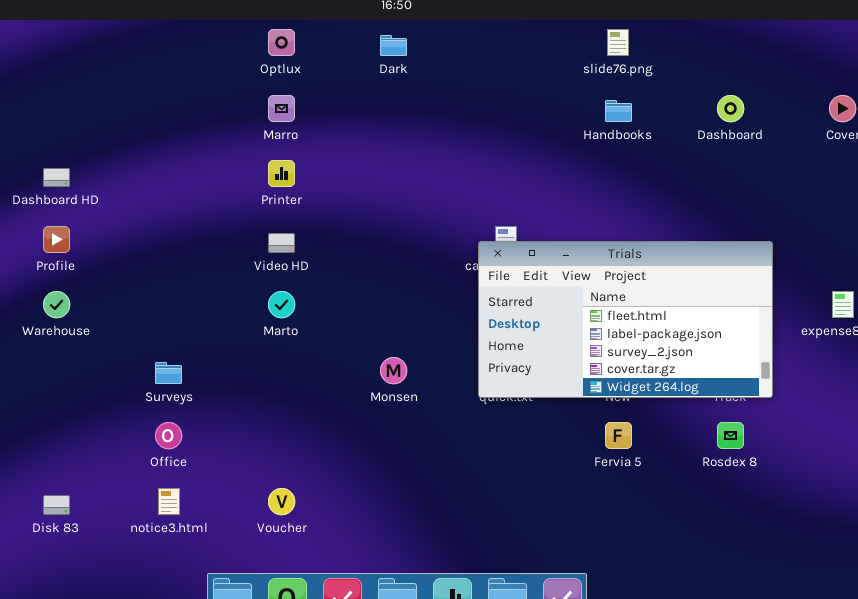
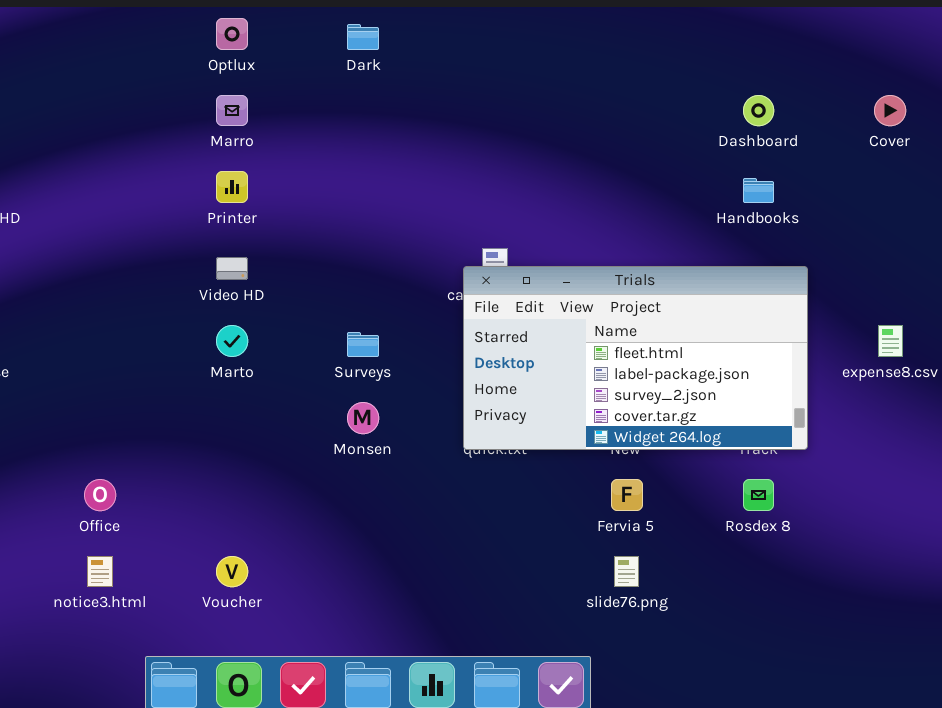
slide76.png: [607,29,629,56] -> [614,556,639,587], moved
Handbooks: [605,100,632,122] -> [743,178,774,203], moved
Surveys: [155,362,182,384] -> [347,332,379,357], moved

